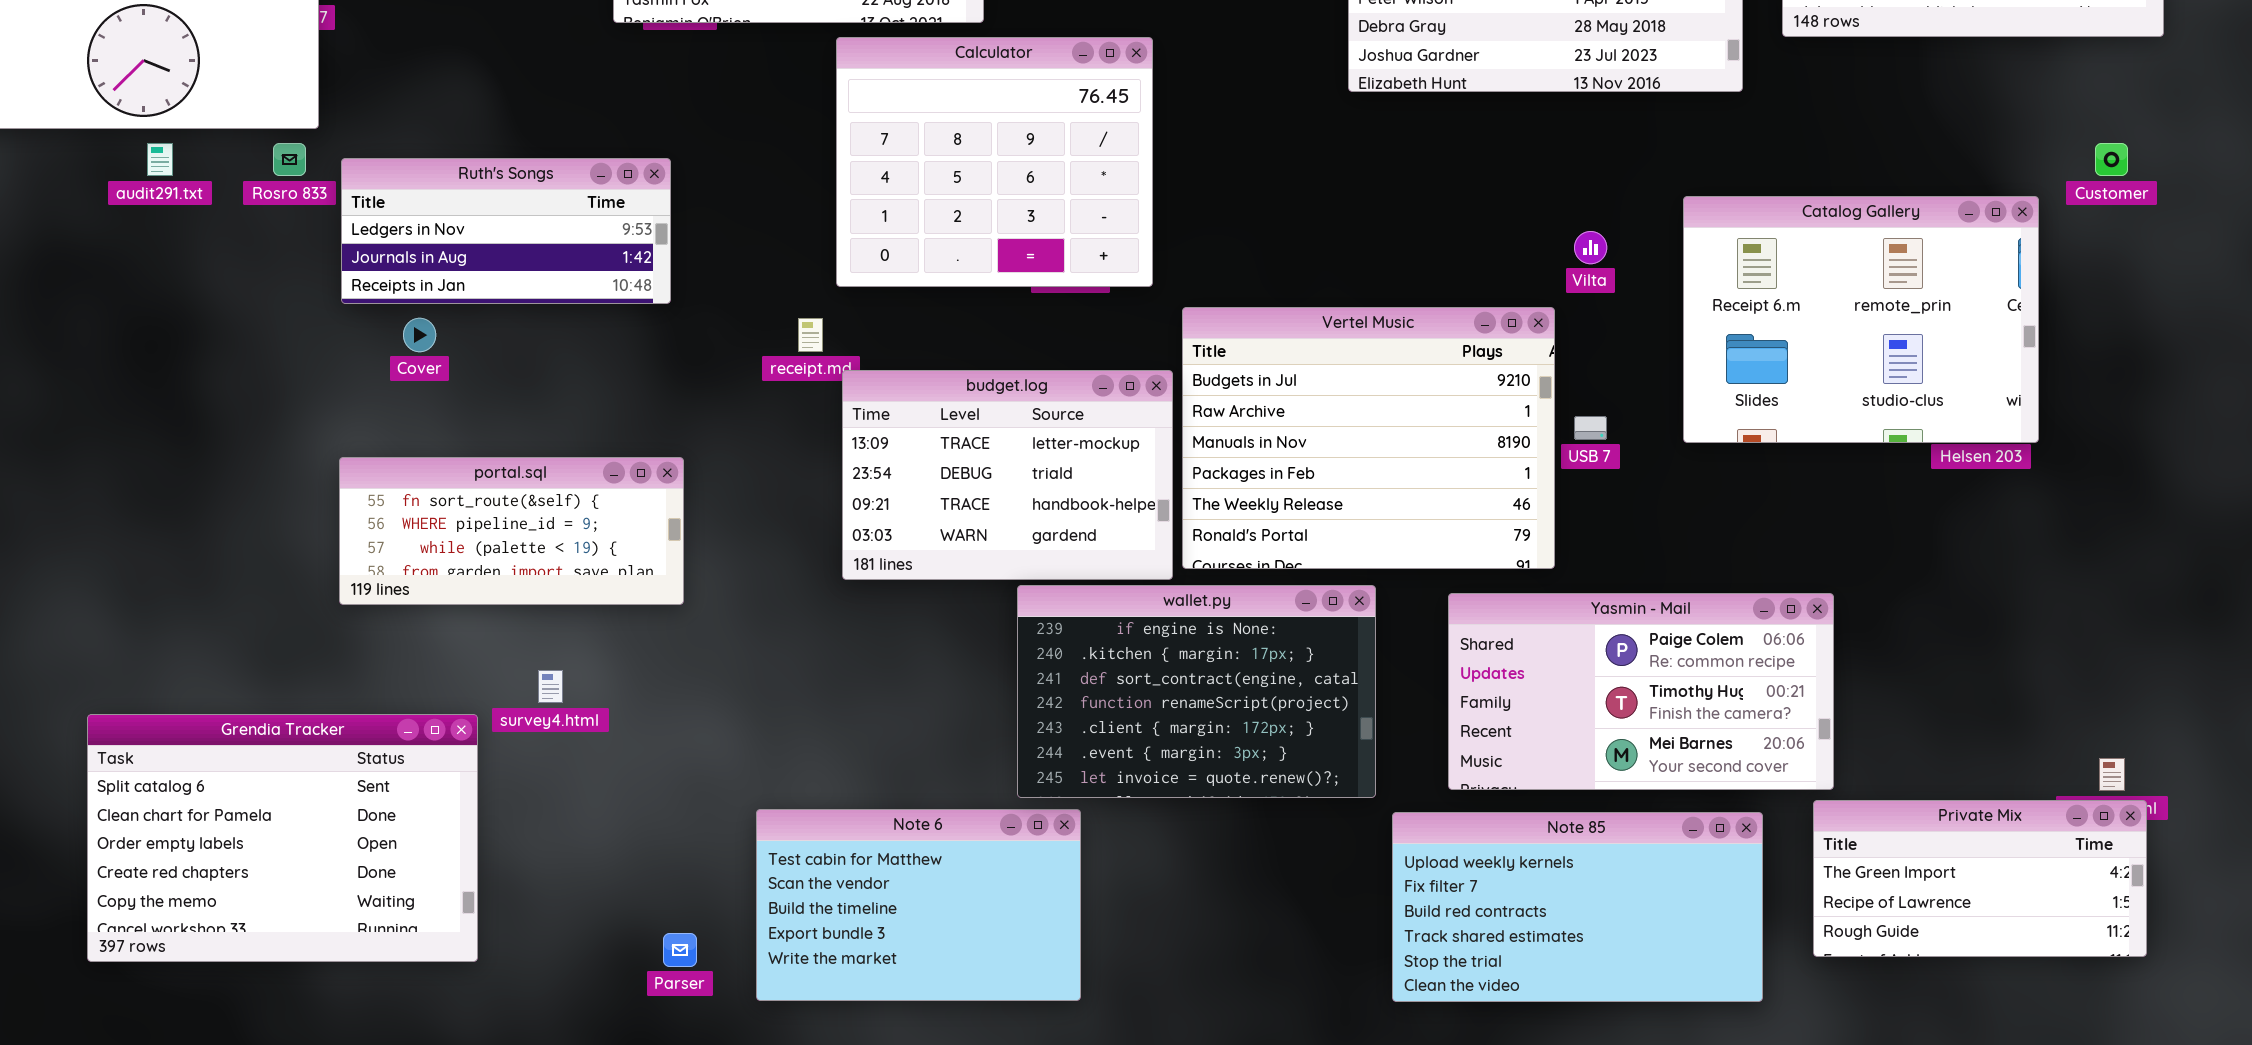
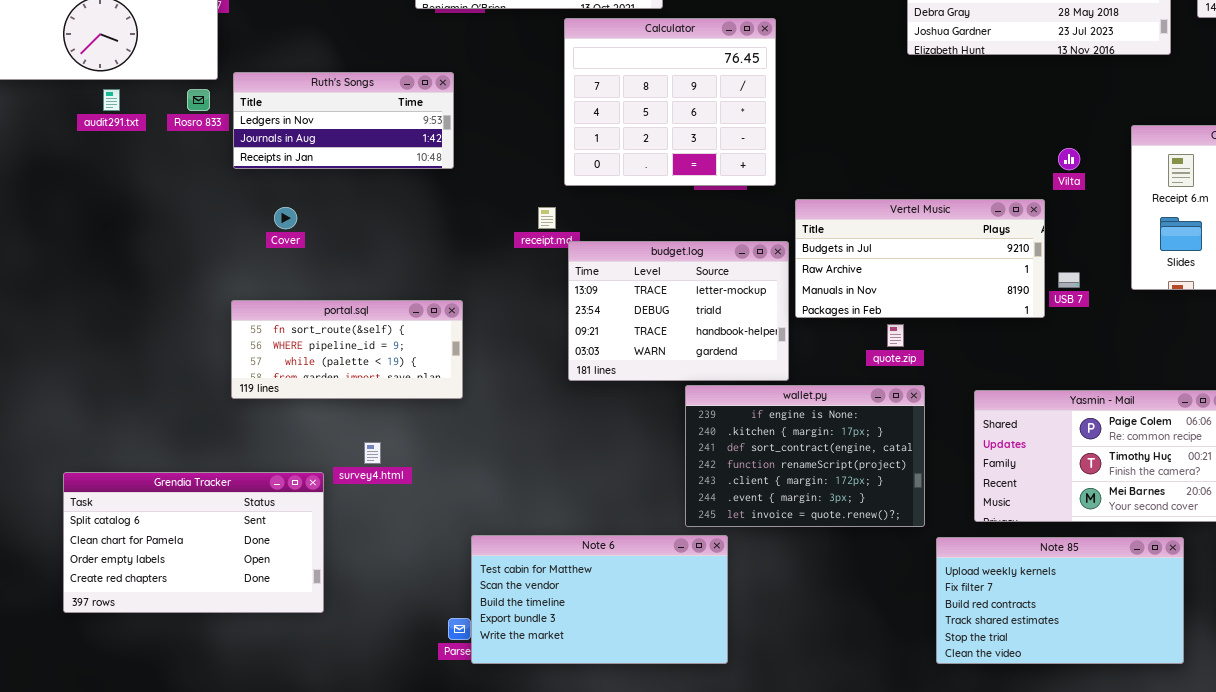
Ruth's Songs: [341,158,671,304] -> [233,72,454,169], moved
Vertel Music: [1182,307,1555,569] -> [795,199,1045,318], resized
Grendia Tracker: [87,714,478,962] -> [63,472,324,613], resized
Note 6: [756,809,1081,1001] -> [471,535,728,664], resized

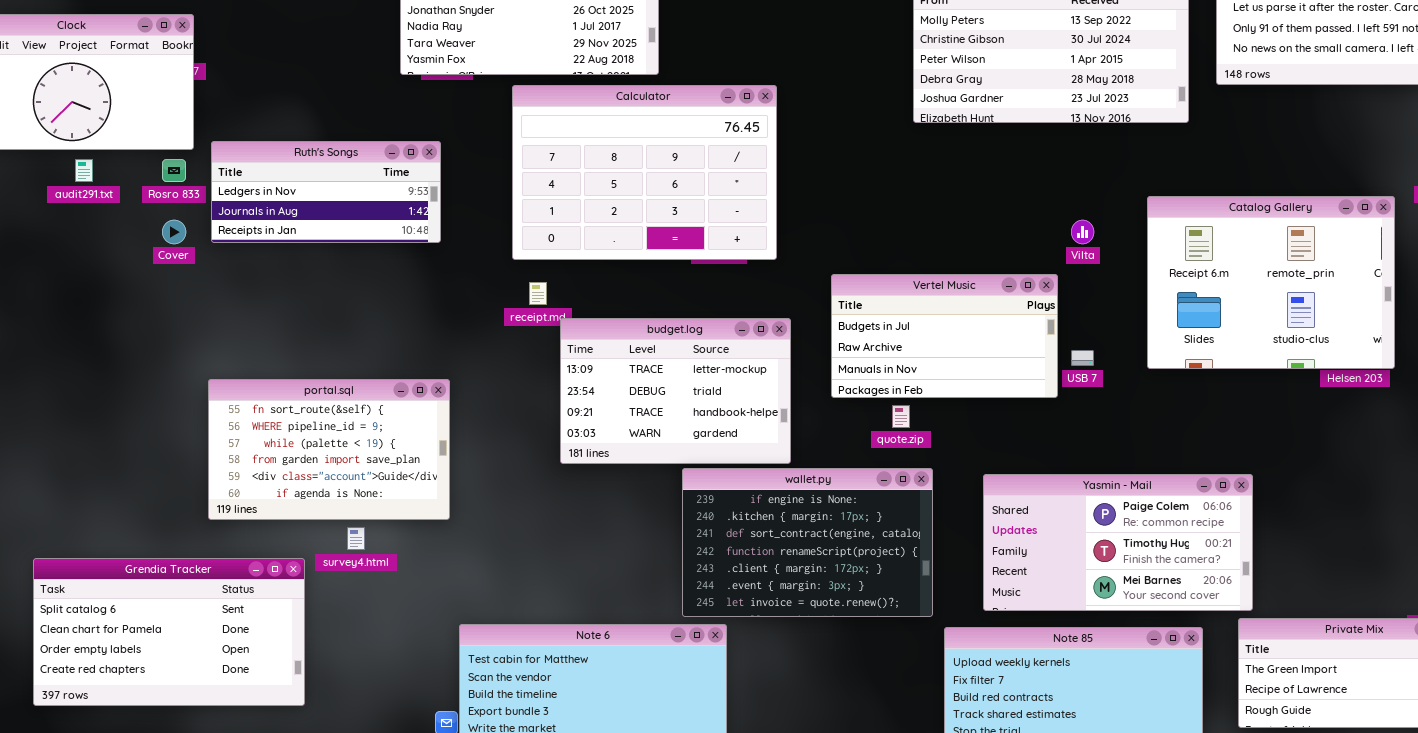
Calculator: [564,18,776,186] -> [512,85,777,260], resized
Vertel Music: [795,199,1045,318] -> [831,274,1058,398], resized
Cover: [274,207,297,229] -> [162,220,186,244], moved
portal.sql: [231,300,463,399] -> [208,379,450,520], resized

